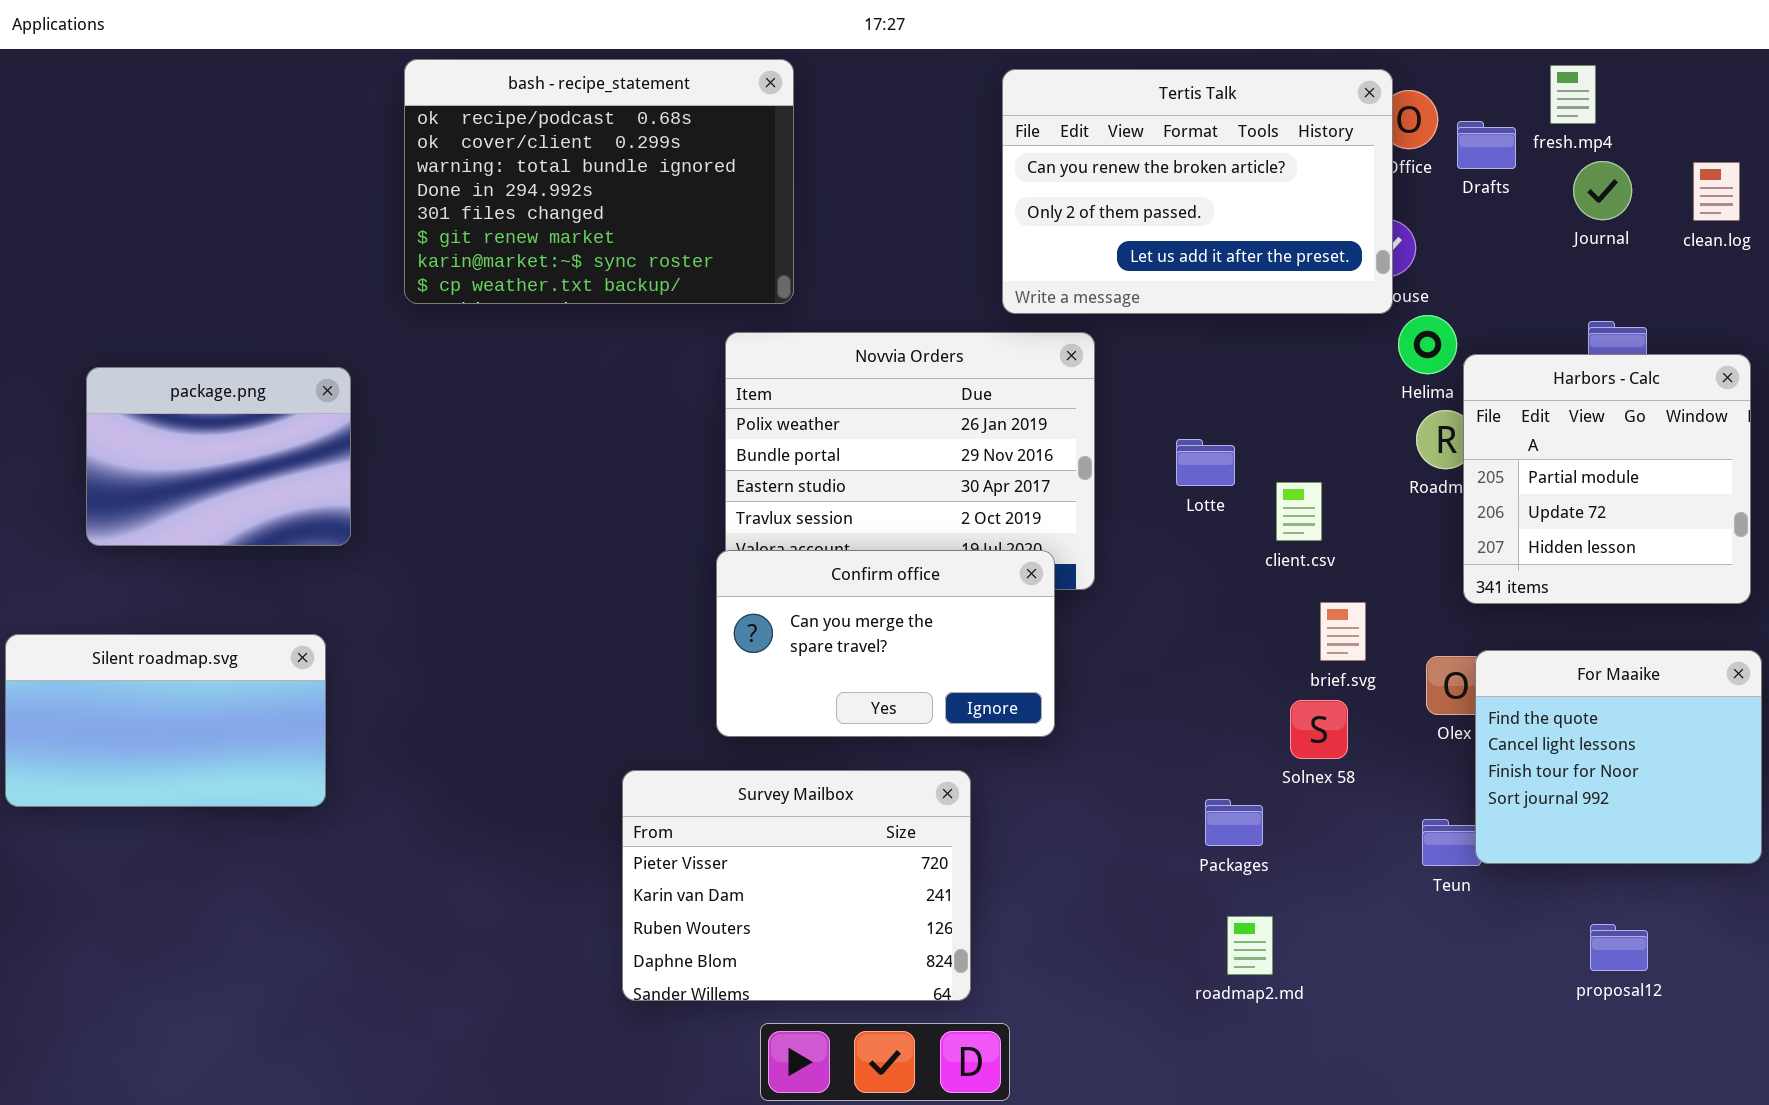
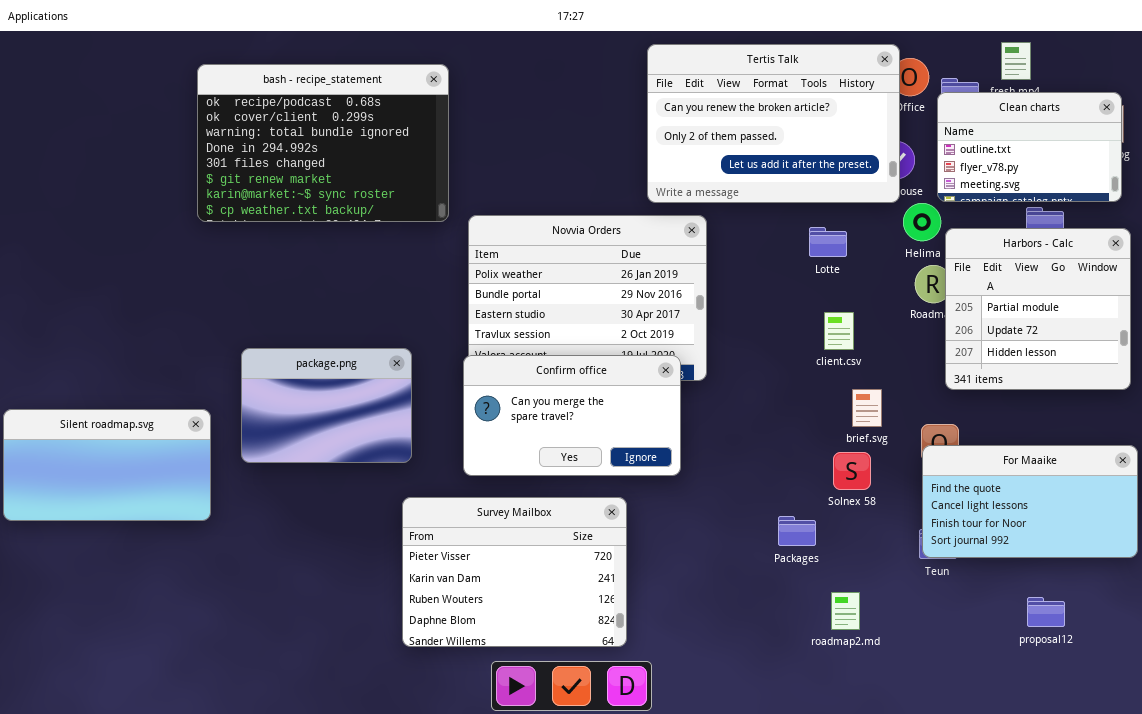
bash - recipe_statement: [404,59,794,304] -> [197,64,449,222], moved
Clean charts: none -> [937,92,1122,202], opened
package.png: [86,367,351,546] -> [241,348,412,463], moved
Lotte: [1176,439,1235,486] -> [809,227,847,257], moved
For Maaike: [1475,650,1762,864] -> [922,445,1138,558], resized
roadmap2.md: [1227,916,1273,975] -> [831,592,860,630], moved

